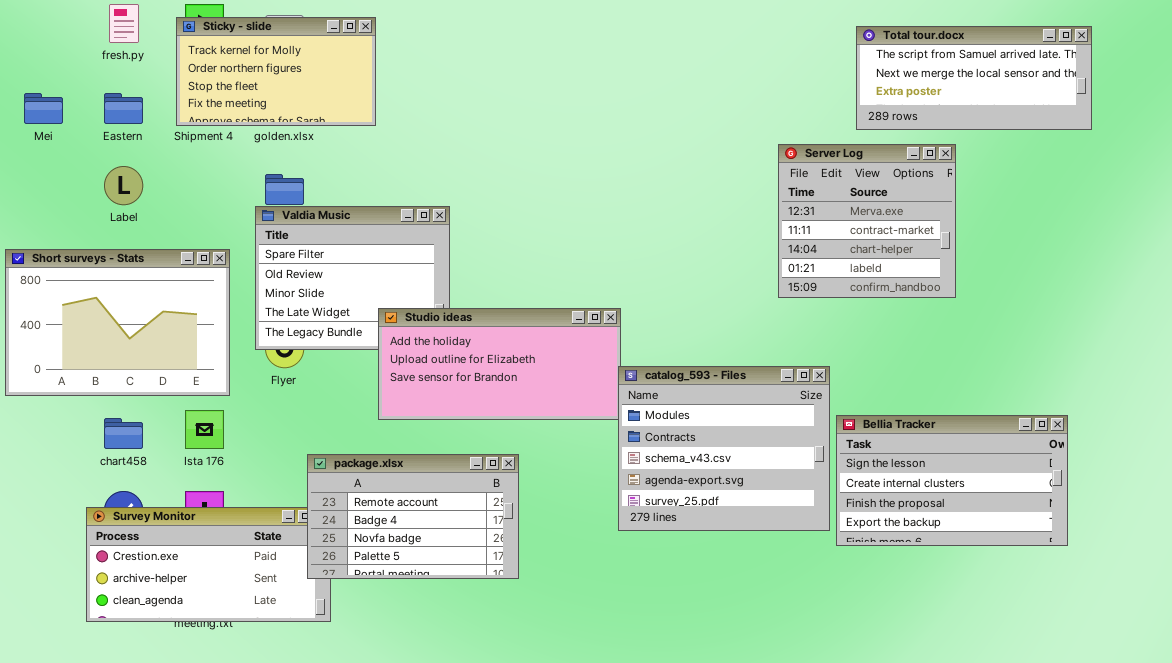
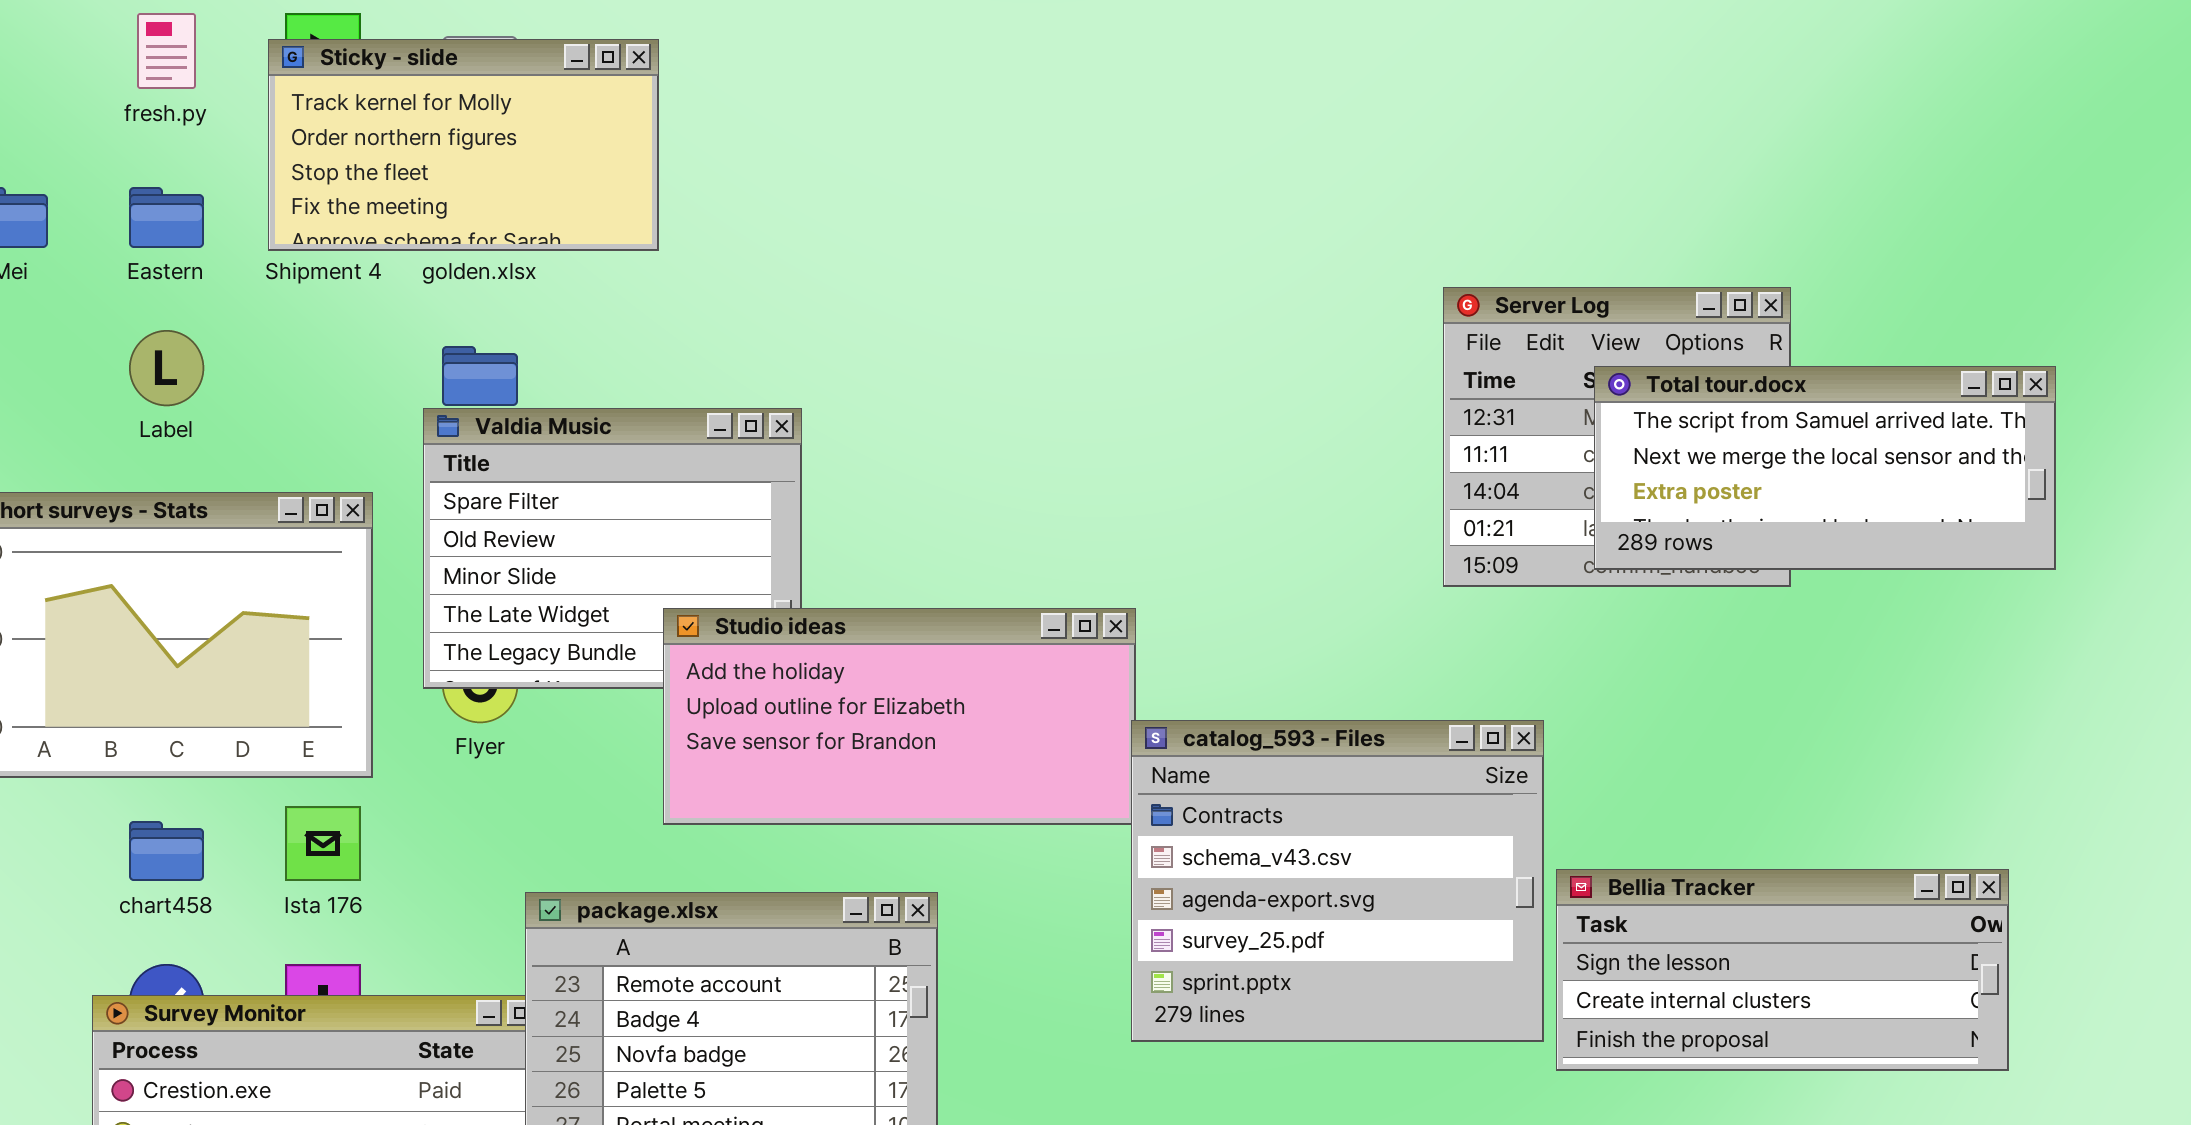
Total tour.docx: [856,26,1092,130] -> [1594,366,2056,570], moved
catalog_593 - Files: [618,366,830,531] -> [1131,720,1544,1042], scrolled down 1 row
Bellia Tracker: [836,415,1068,546] -> [1556,869,2009,1071], resized

